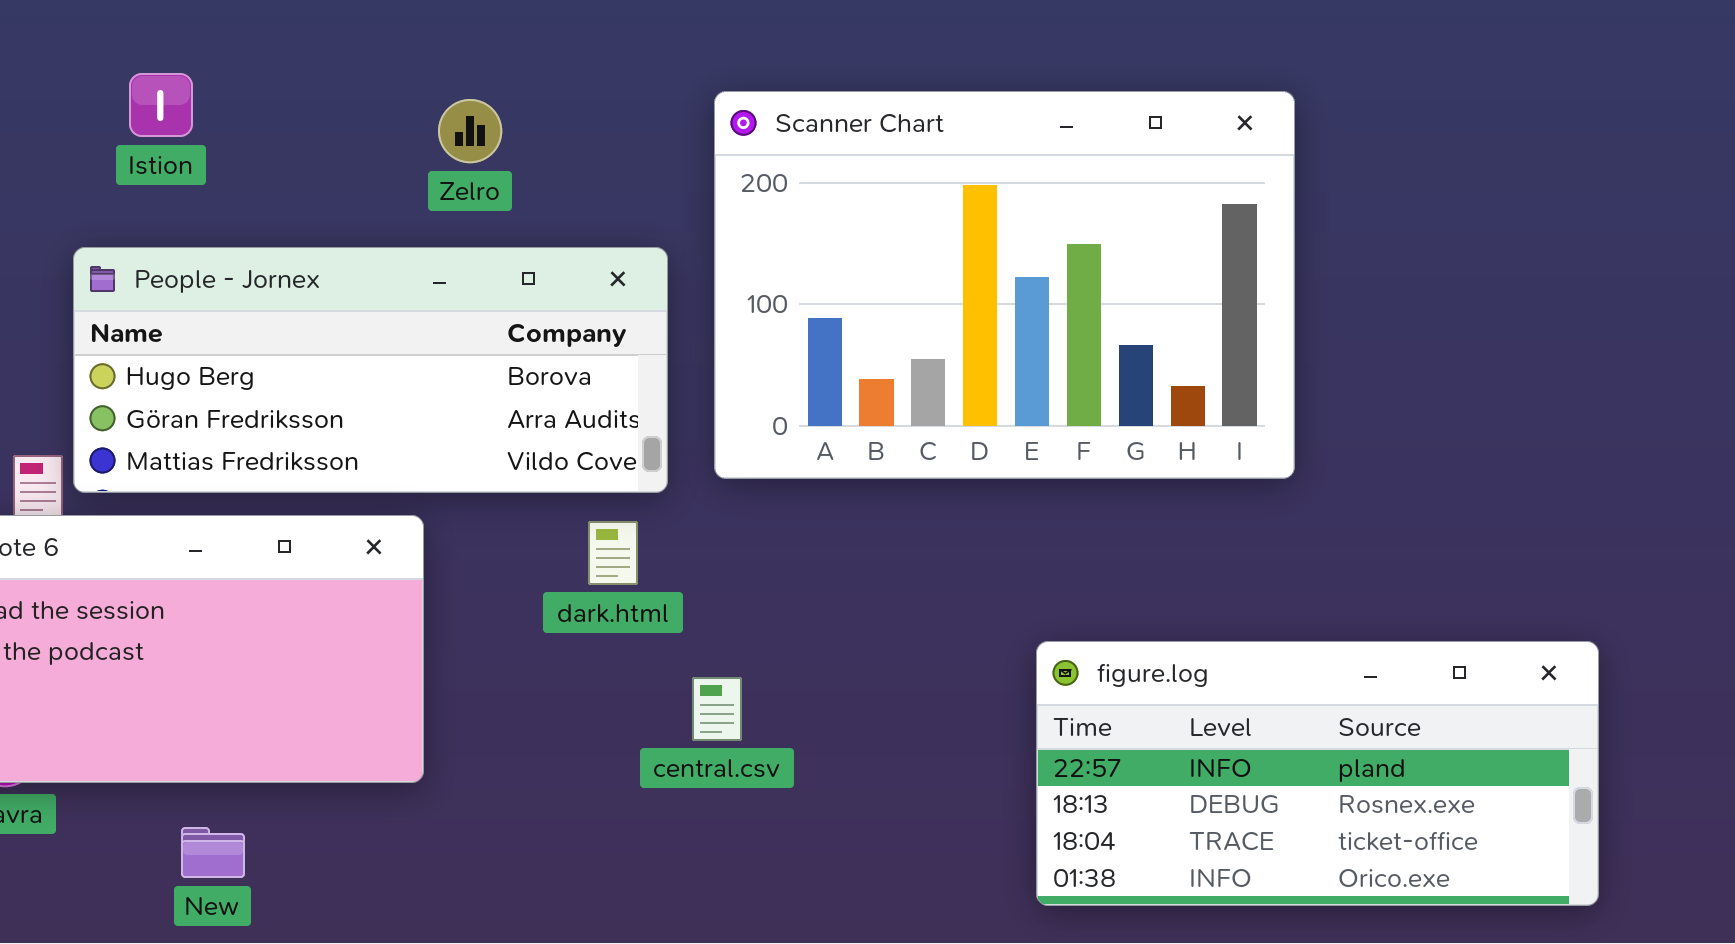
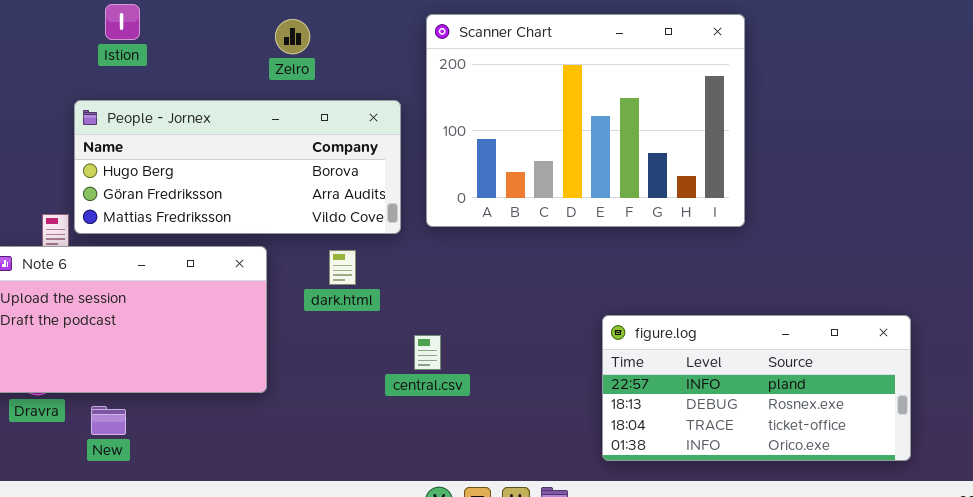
dark.html: [588,521,638,585] -> [329,250,356,285], moved
New: [181,827,245,878] -> [91,406,126,435], moved

